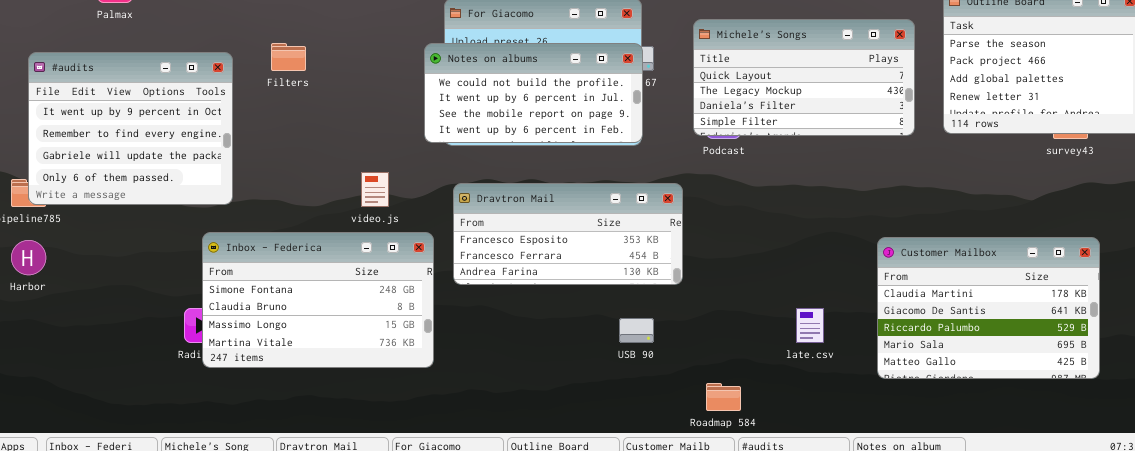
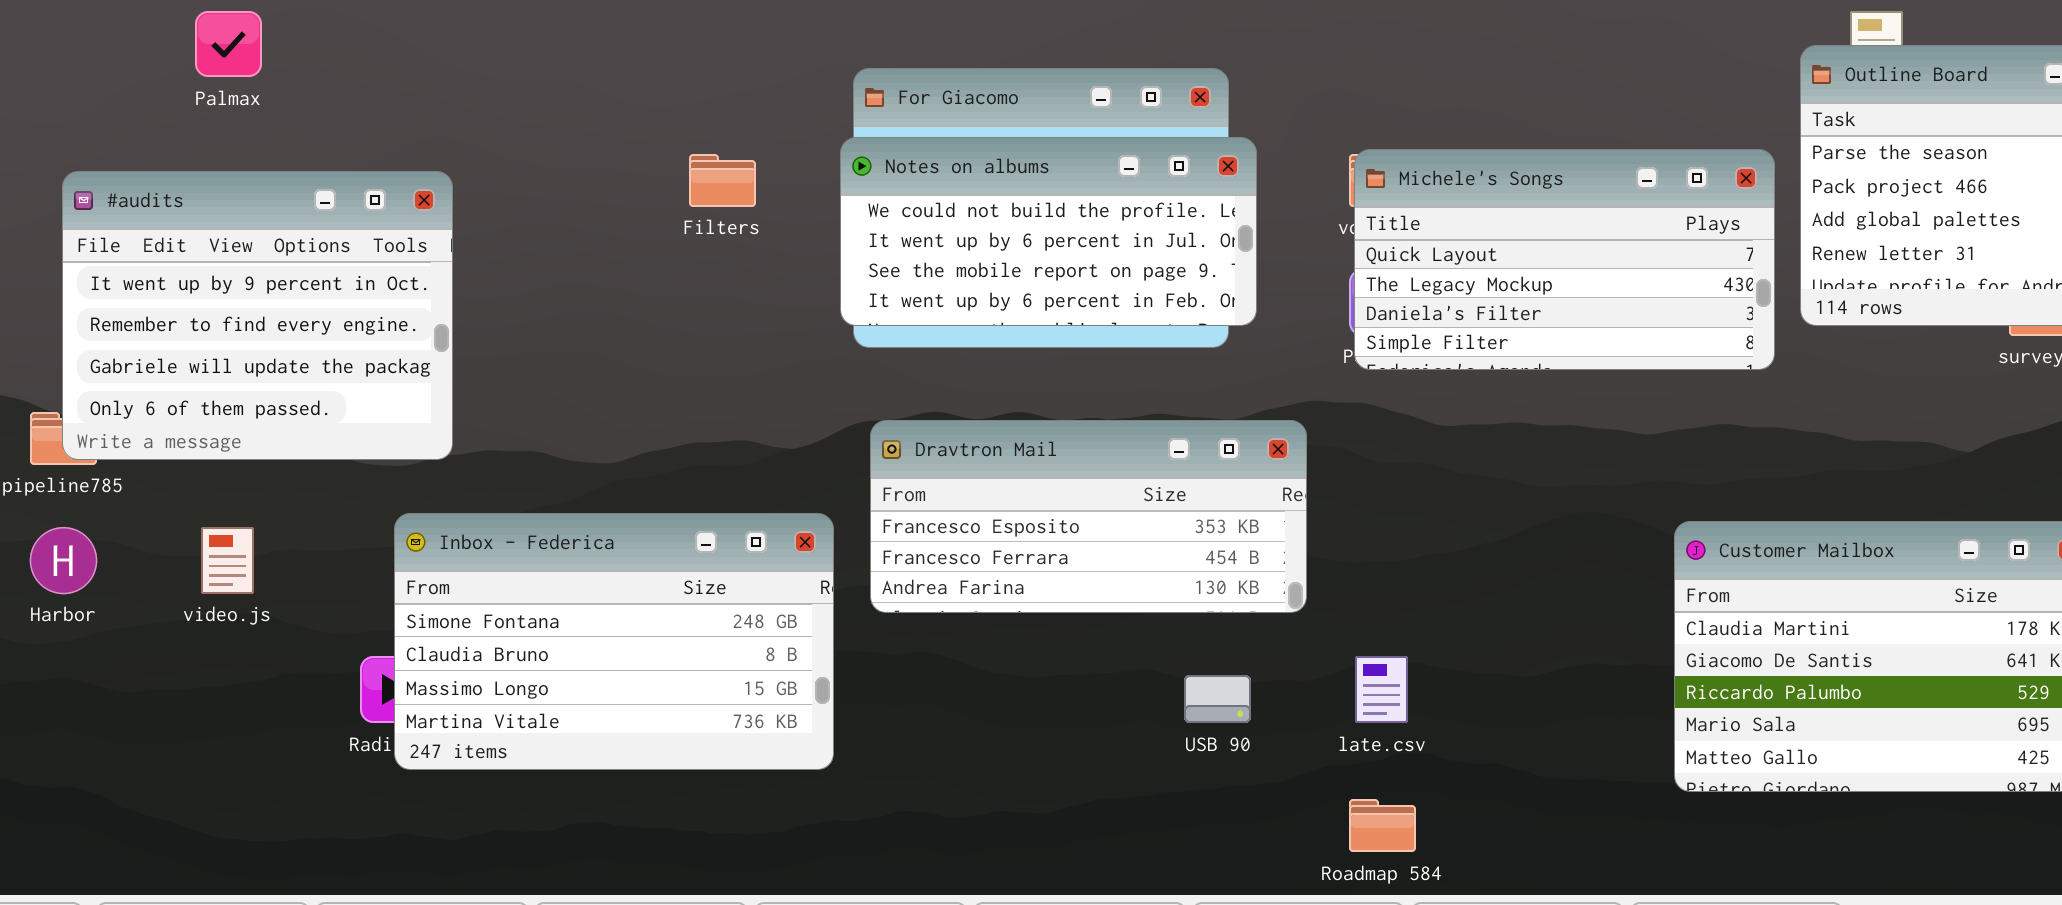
Michele's Songs: [693,19,915,136] -> [1354,149,1775,370], moved
Filters: [271,43,306,71] -> [689,154,756,207], moved
Notes on albums: [424,43,643,143] -> [840,137,1257,326], moved
video.js: [361,172,389,207] -> [201,527,254,594], moved
late.csv: [796,308,824,343] -> [1355,656,1408,723], moved

